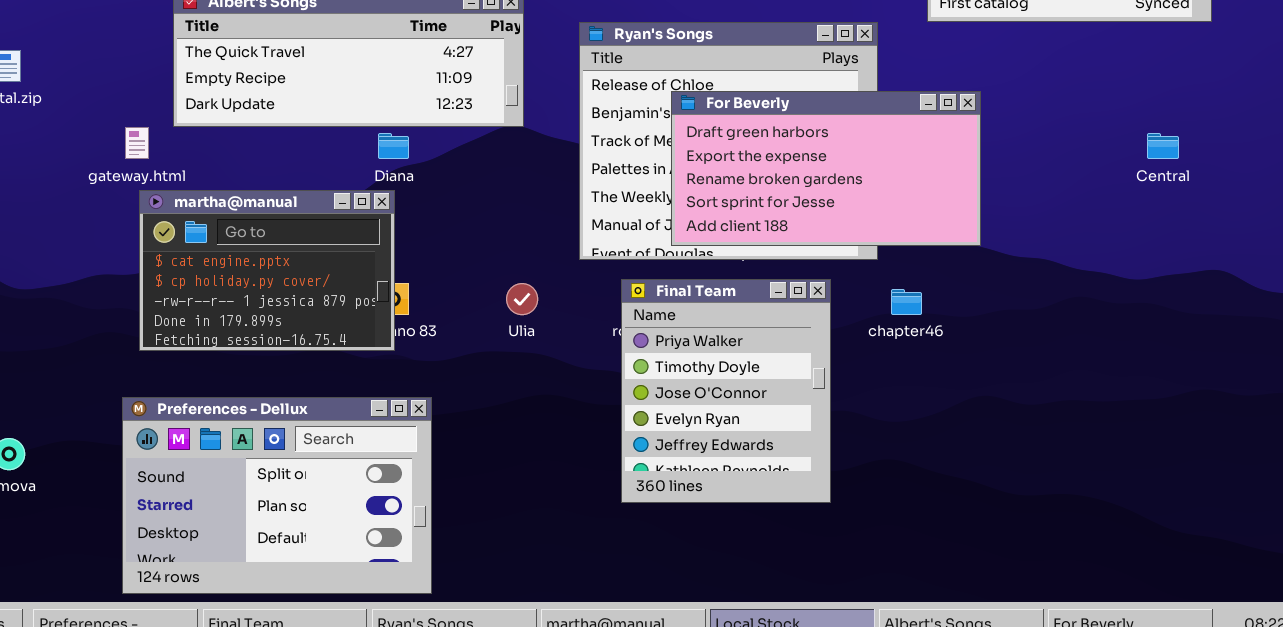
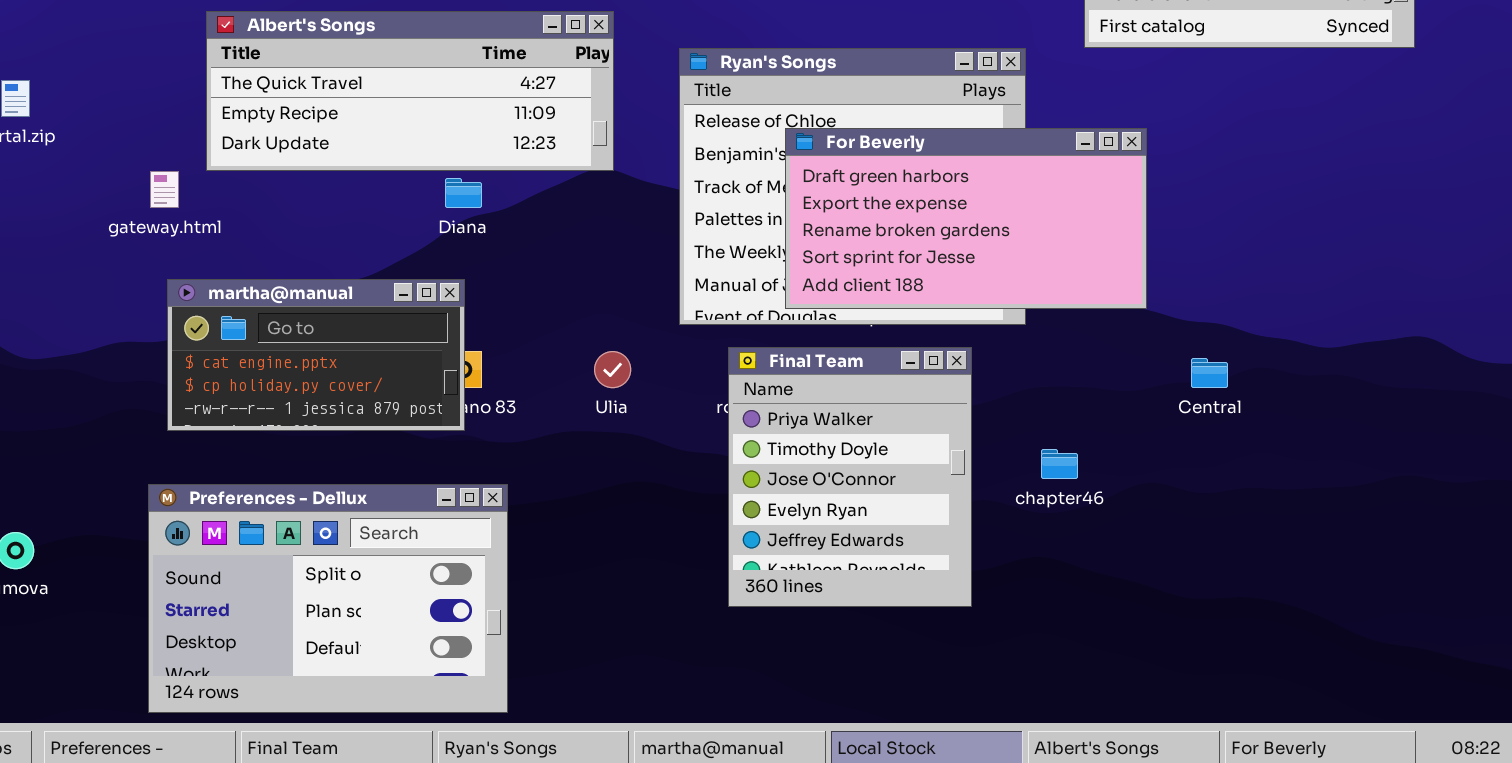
Central: [1147,133,1179,159] -> [1191,358,1228,388], moved
martha@manual: [139,190,395,351] -> [167,279,465,431], resized
chapter46: [891,289,922,315] -> [1041,449,1078,479], moved

